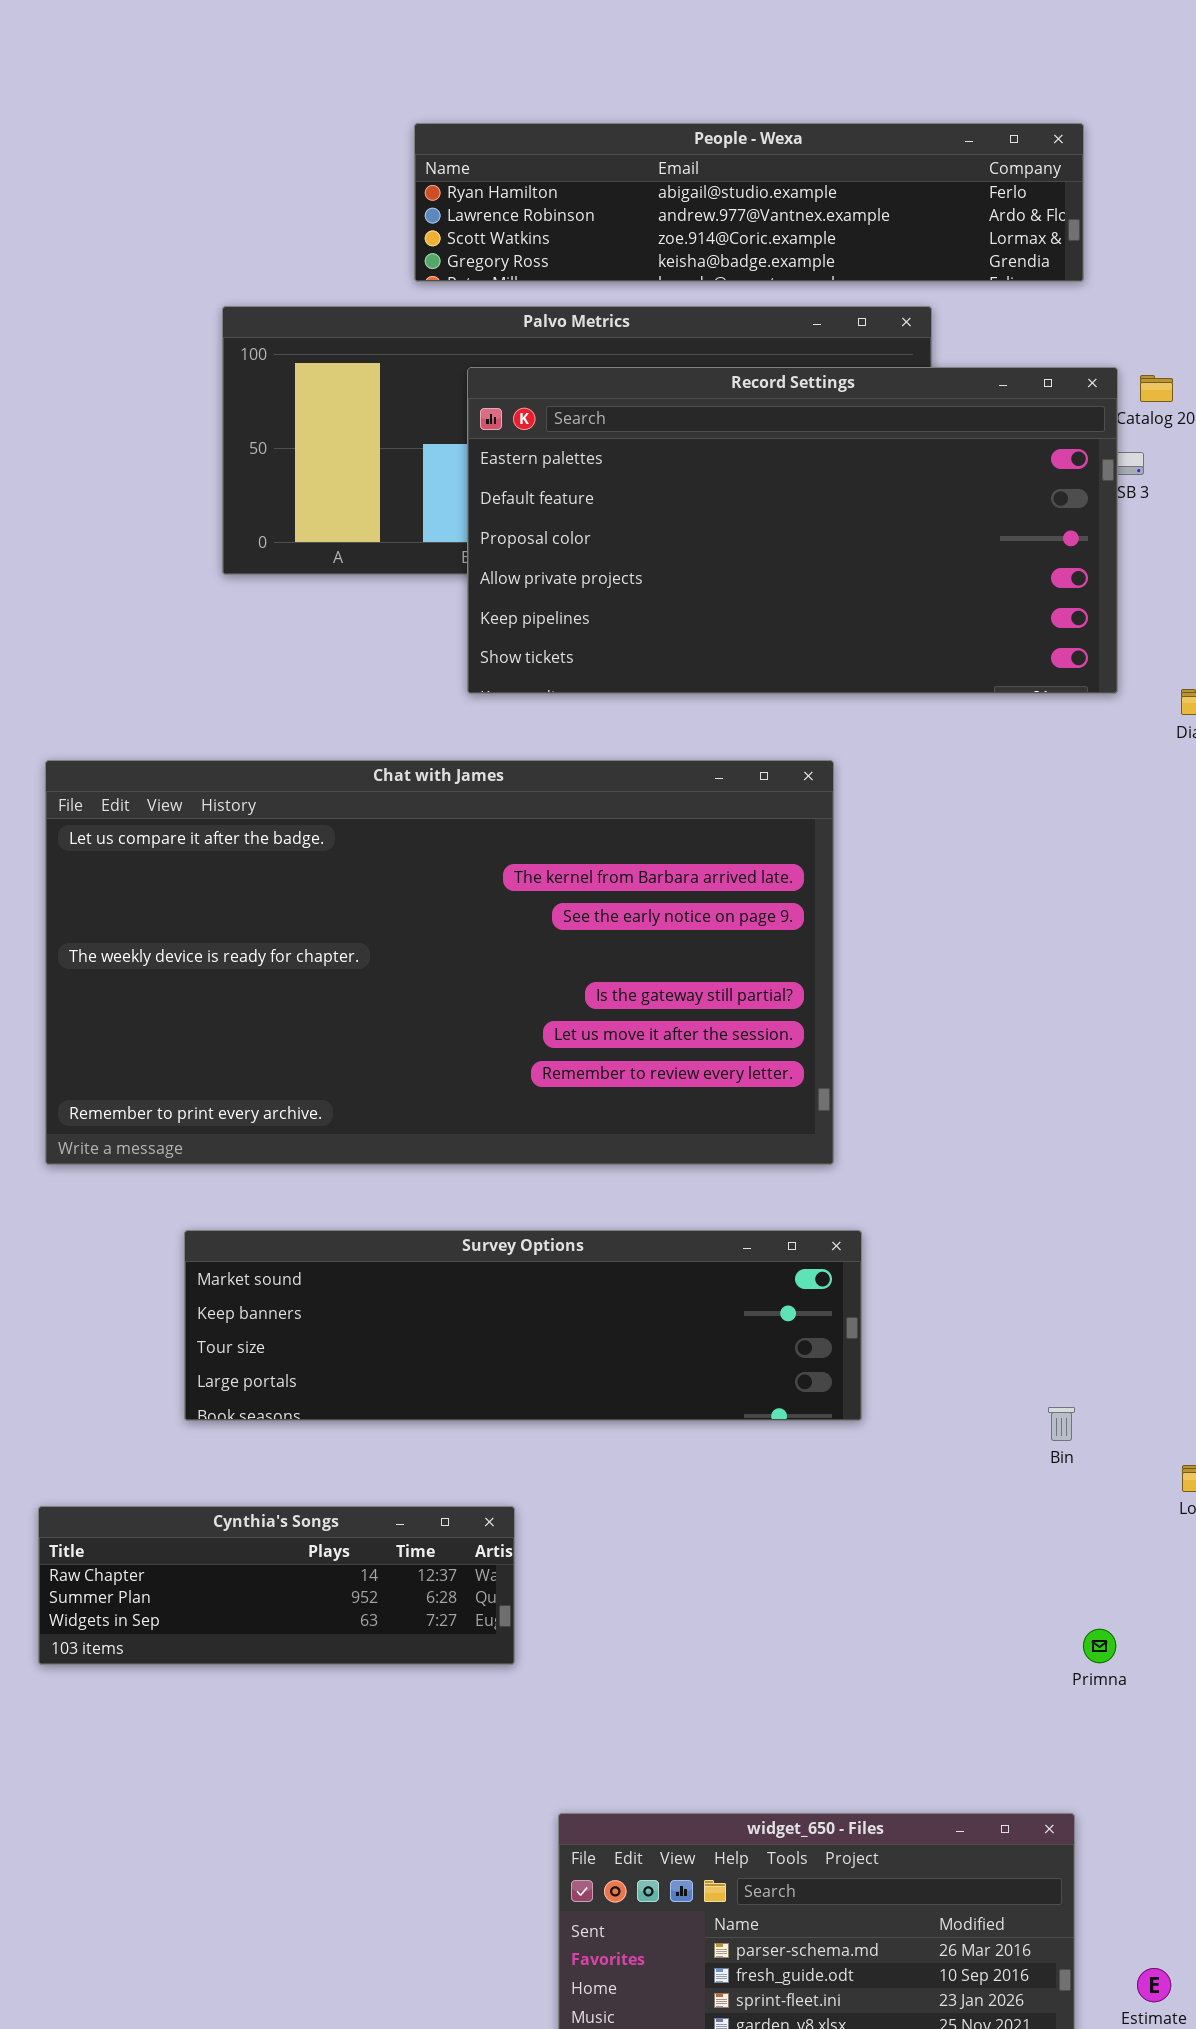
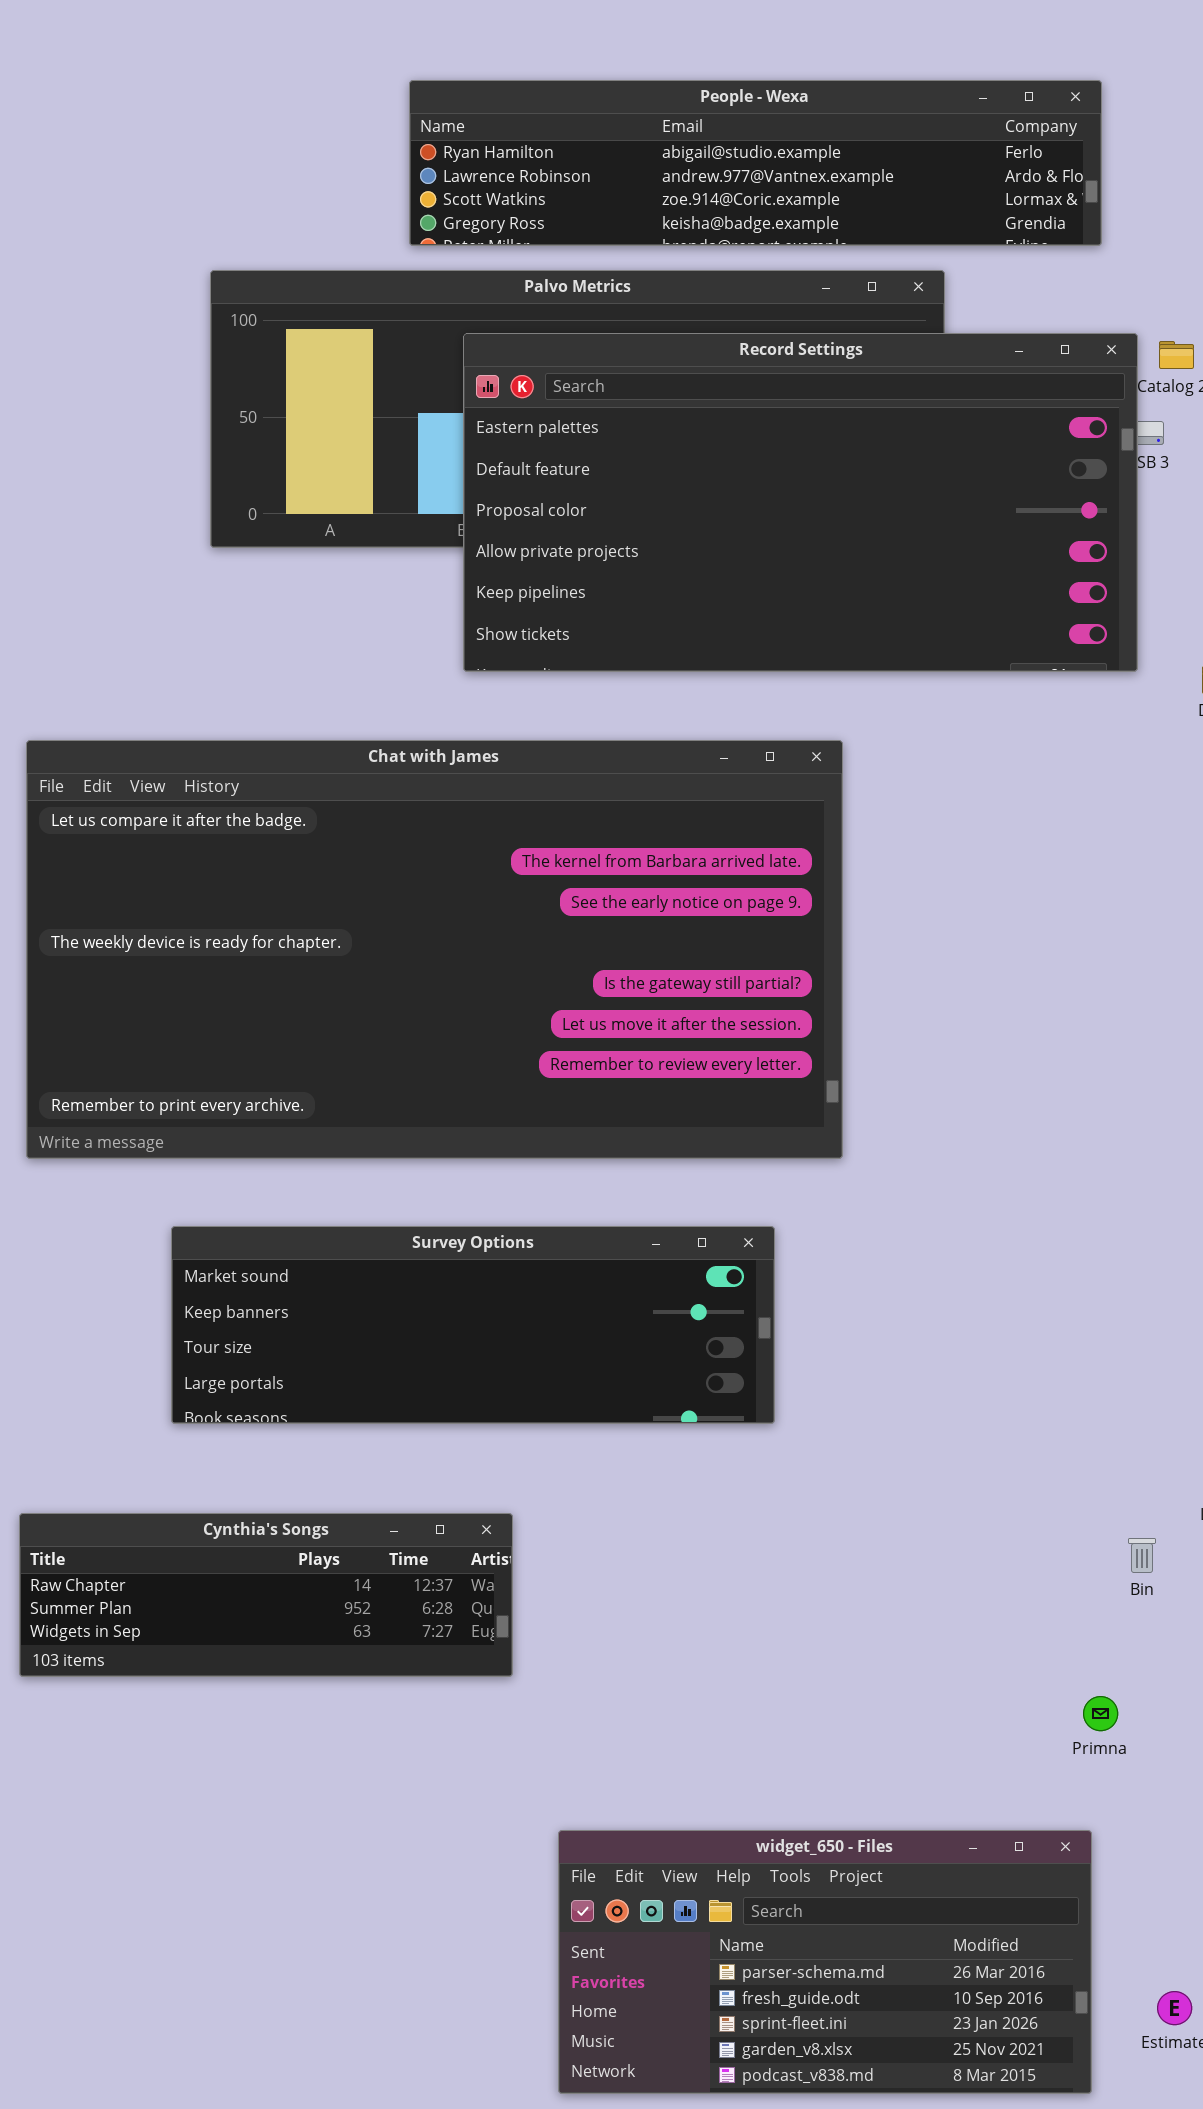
Survey Options: [184,1230,862,1421] -> [171,1226,775,1424], resized
Bin: [1048,1407,1075,1441] -> [1128,1538,1156,1573], moved
Primna: [1083,1629,1116,1663] -> [1083,1696,1118,1731], moved

